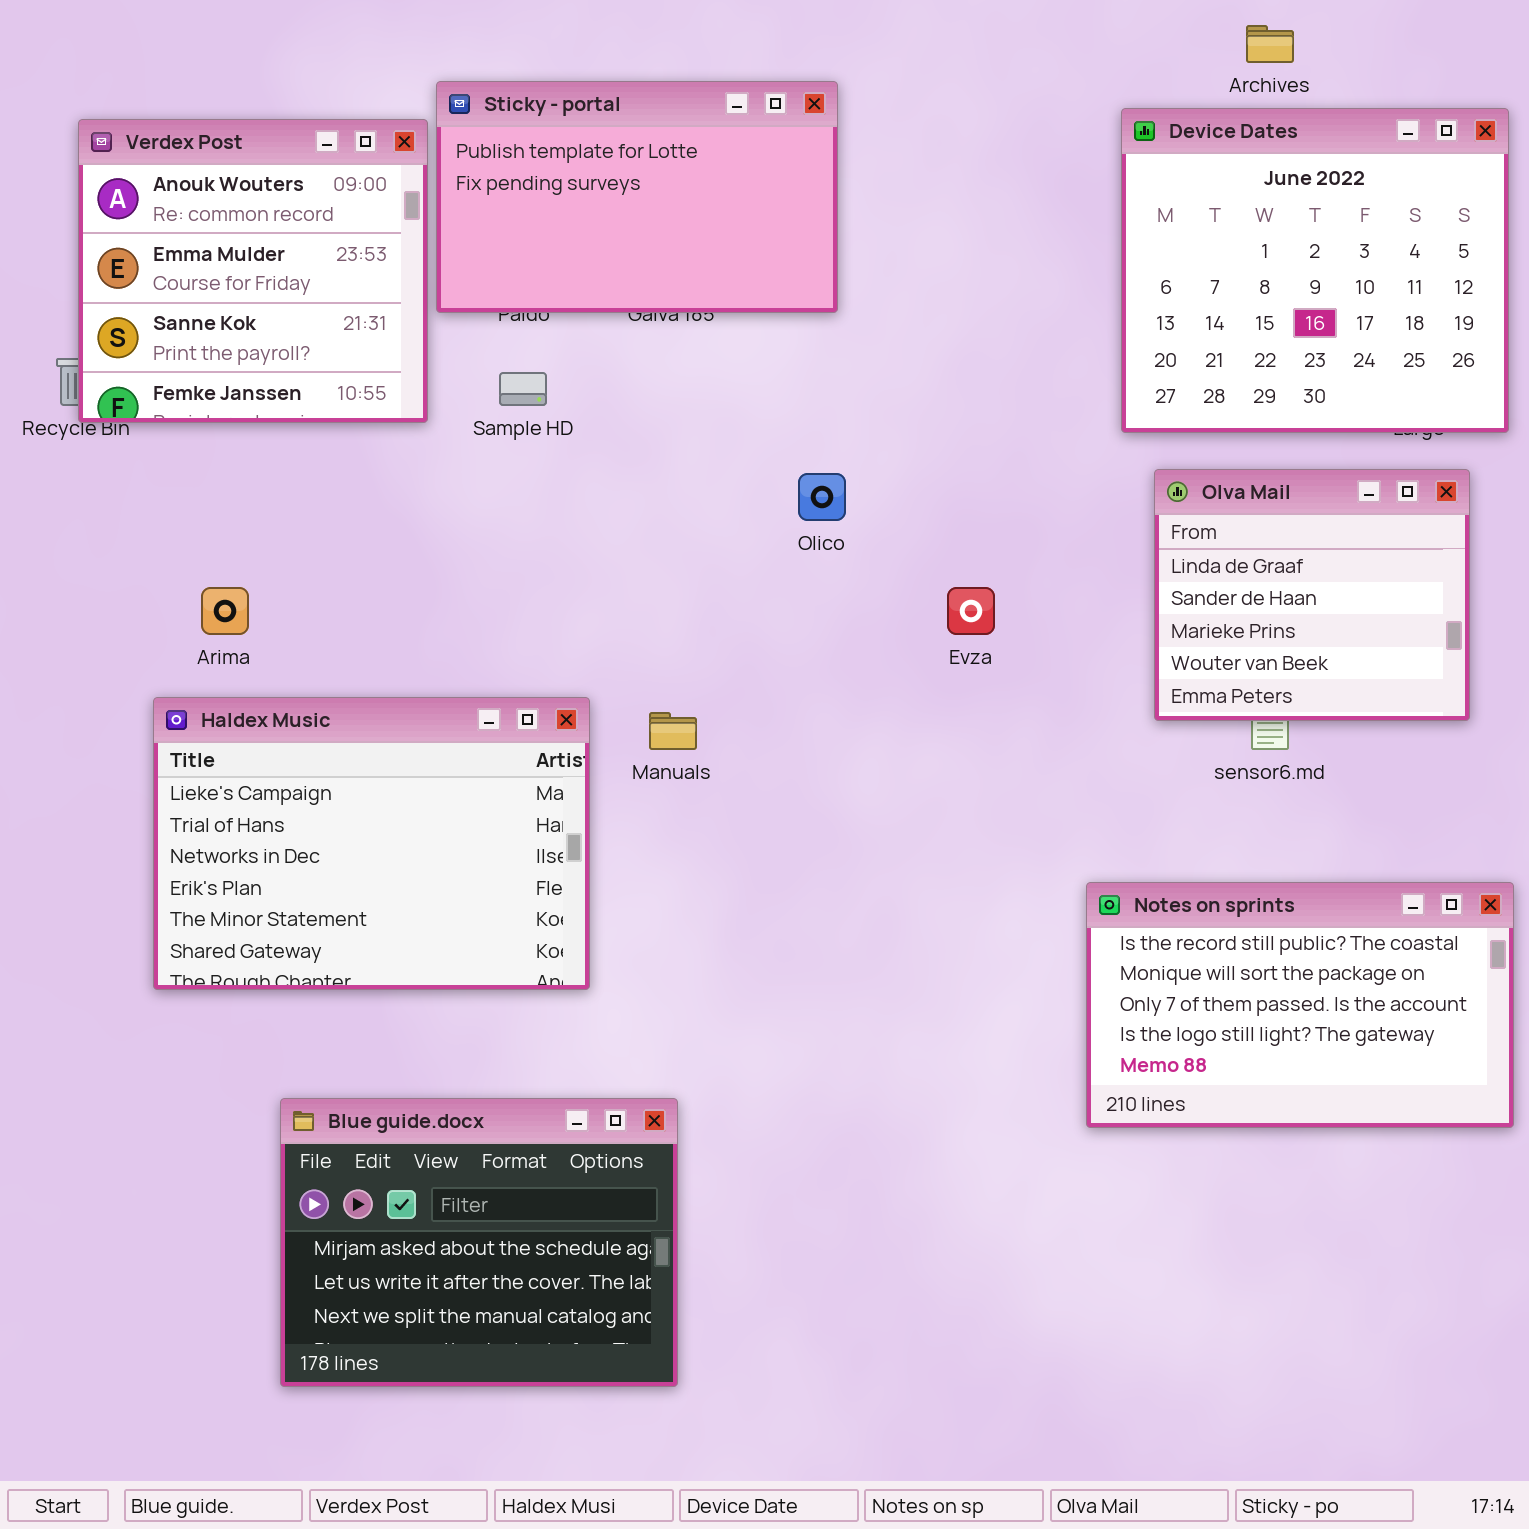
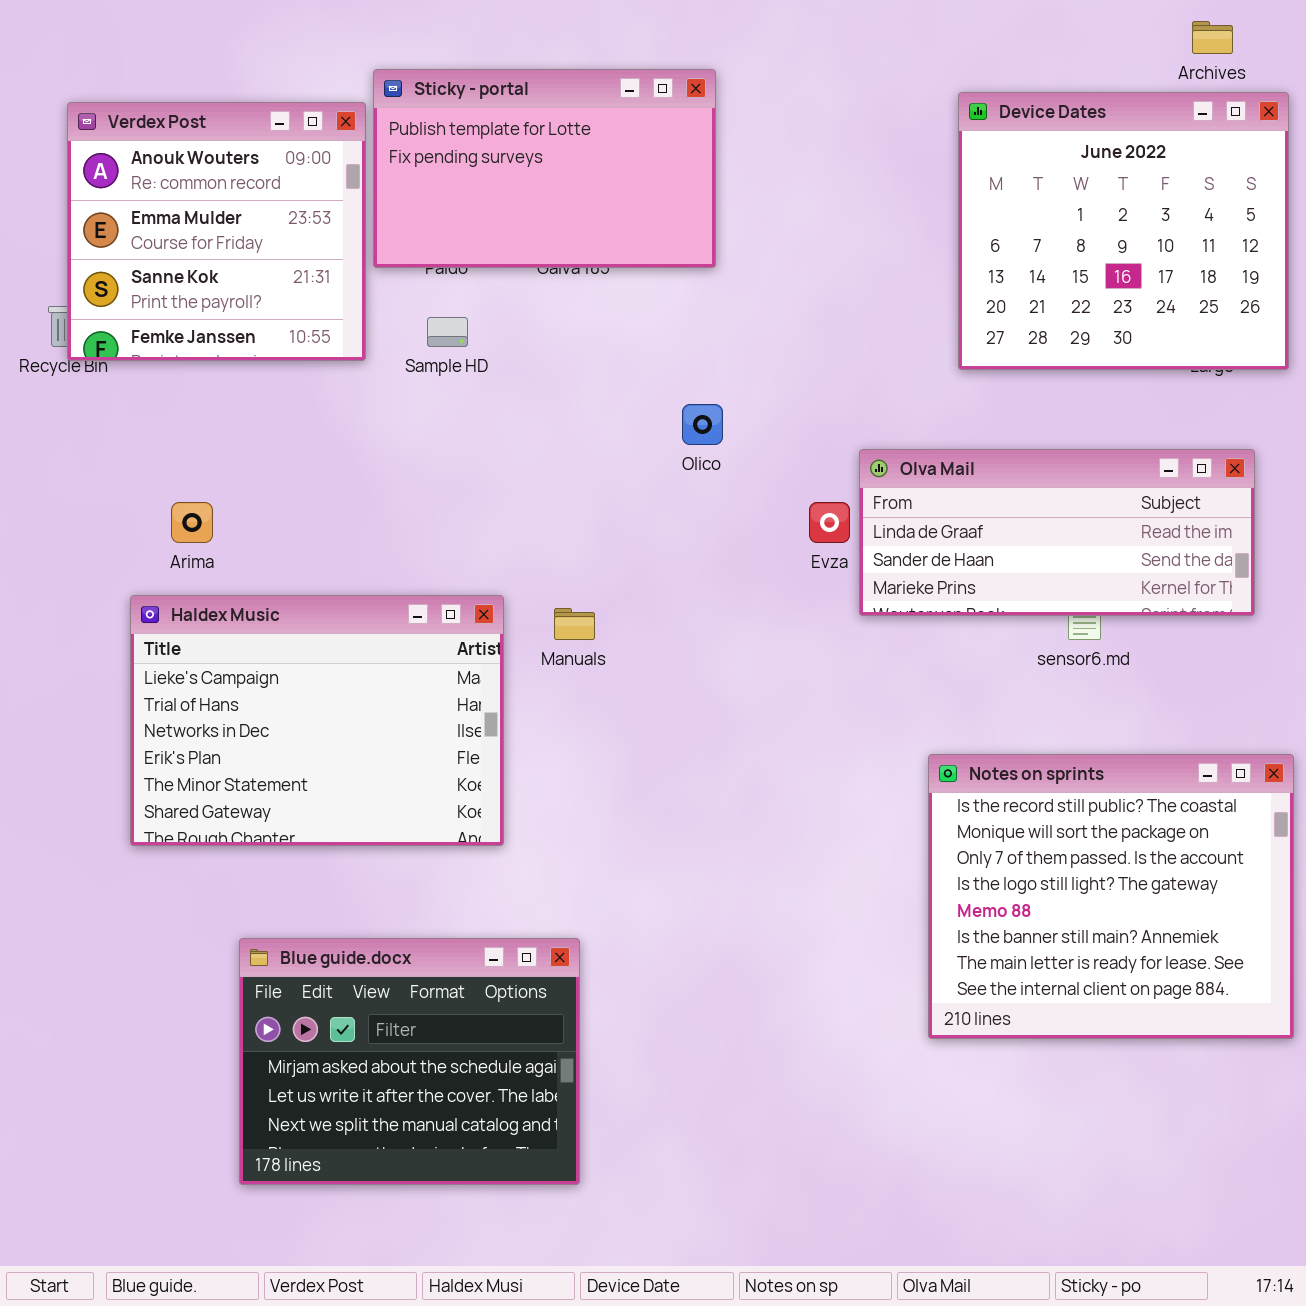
Archives: [1246,25,1294,63] -> [1192,21,1233,54], moved
Olva Mail: [1154,469,1470,721] -> [859,449,1255,616], resized
Notes on sprints: [1086,882,1514,1128] -> [928,754,1294,1039], resized

